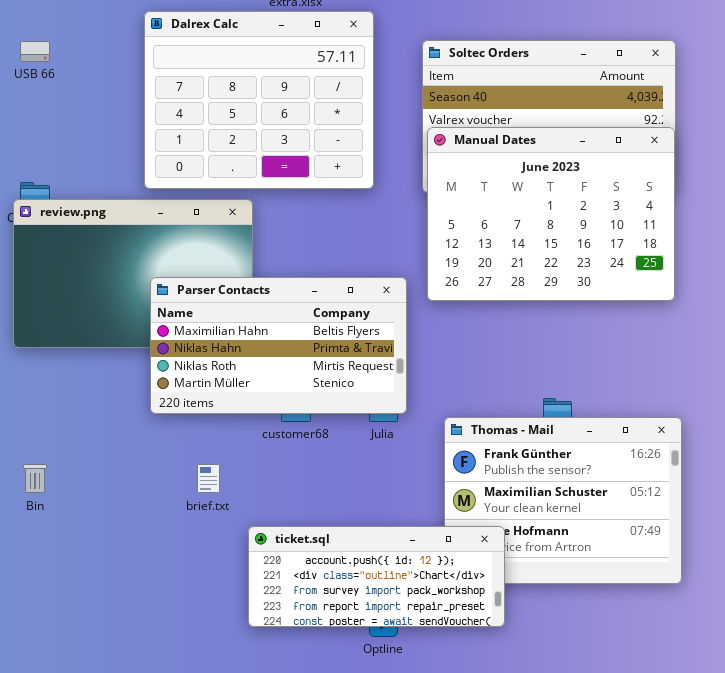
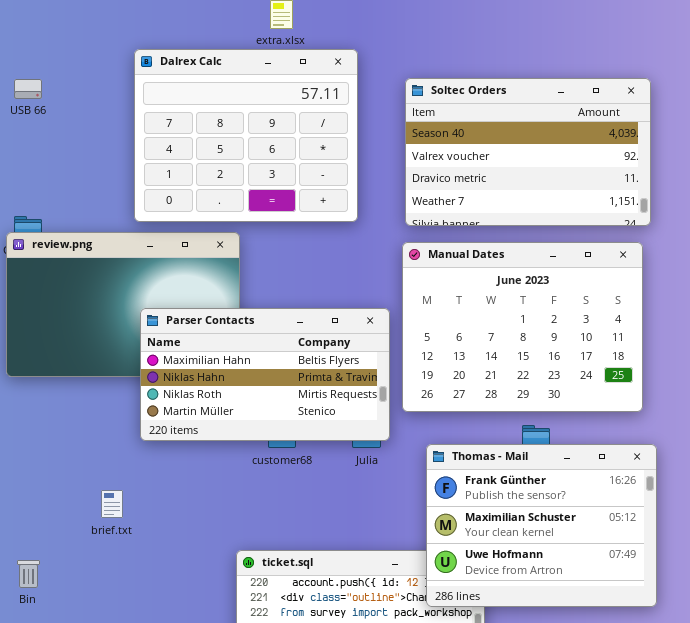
Manual Dates: [427,127,675,301] -> [402,242,643,412], moved
Thomas - Mail: [444,417,682,584] -> [426,444,657,607], raised
Bin: [23,464,47,493] -> [17,560,40,588], moved
brief.txt: [197,464,220,493] -> [101,490,123,518], moved

